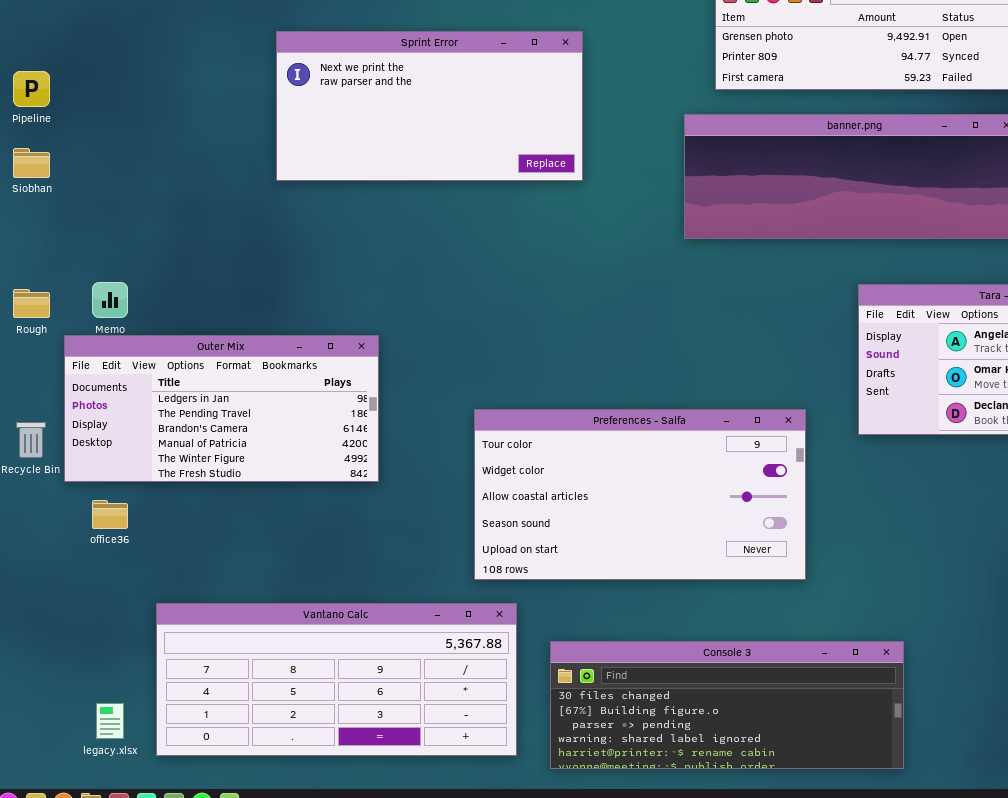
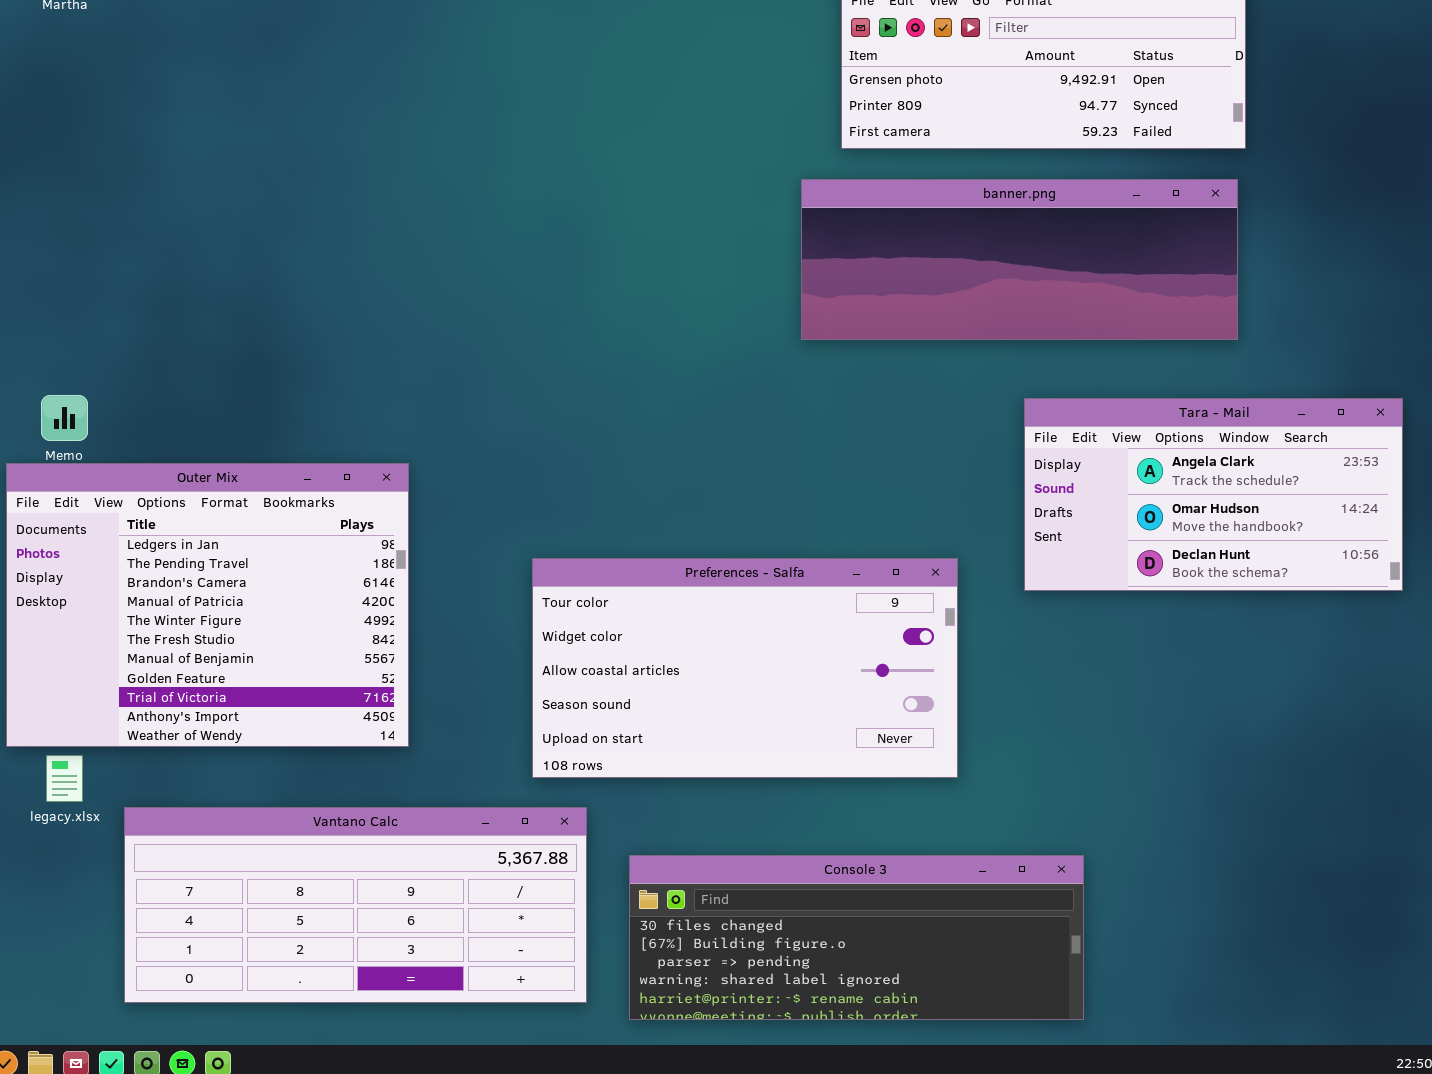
Sprint Error: [276,31,583,181] -> none, closed
Outer Mix: [64,335,379,482] -> [6,463,409,747], resized
legacy.xlsx: [96,703,124,739] -> [46,755,83,802], moved

